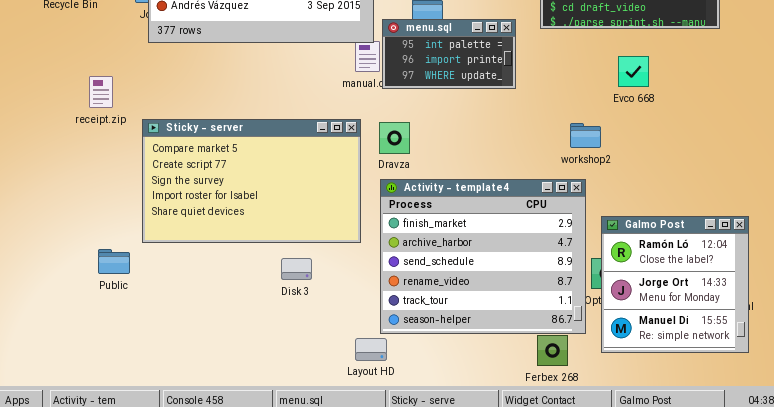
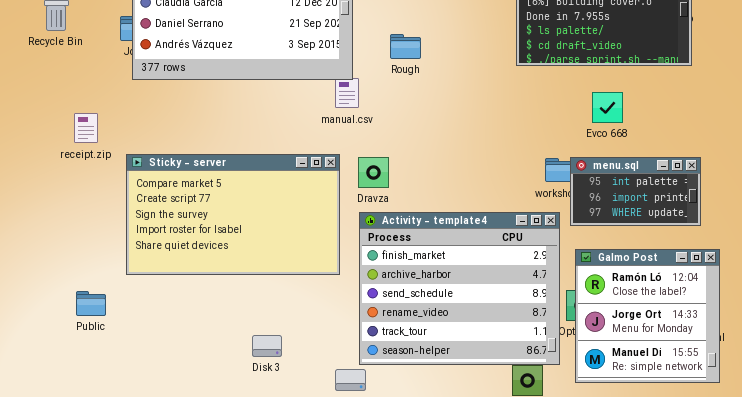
menu.sql: [382,19,516,89] -> [570,157,701,226], moved
Public: [98,249,130,274] -> [76,291,106,316], moved
Disk 3: [281,258,312,280] -> [252,335,282,357], moved

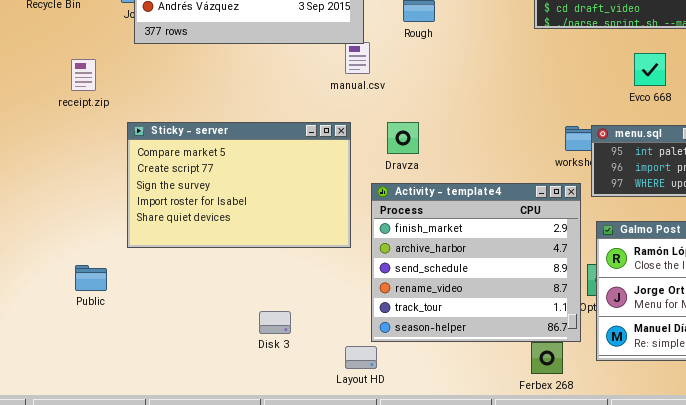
Evco 668: [592,92,623,123] -> [634,53,666,86], moved
receipt.zip: [74,113,98,143] -> [71,59,96,91], moved
Dravza: [358,157,389,188] -> [387,122,419,154], moved

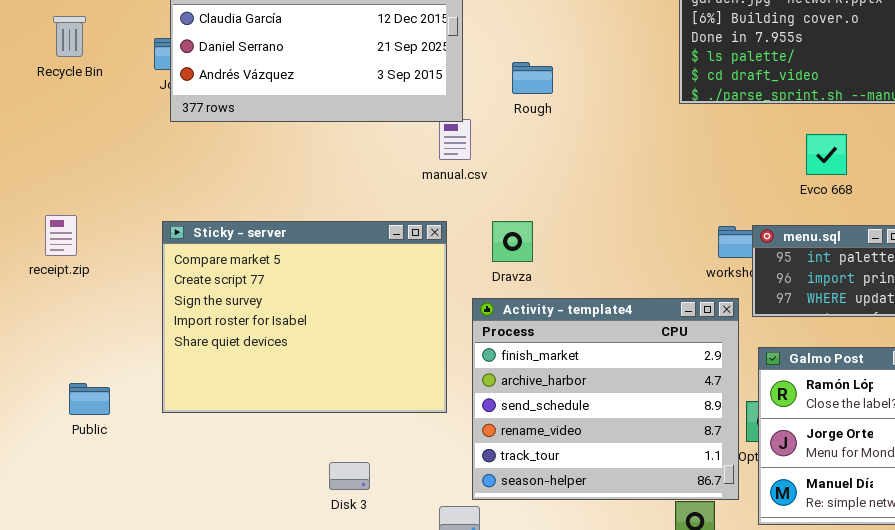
receipt.zip: [71,59,96,91] -> [45,215,77,256], moved
Sticky - server: [127,122,351,248] -> [162,221,447,413], resized
Public: [75,265,107,291] -> [69,383,110,415], moved

